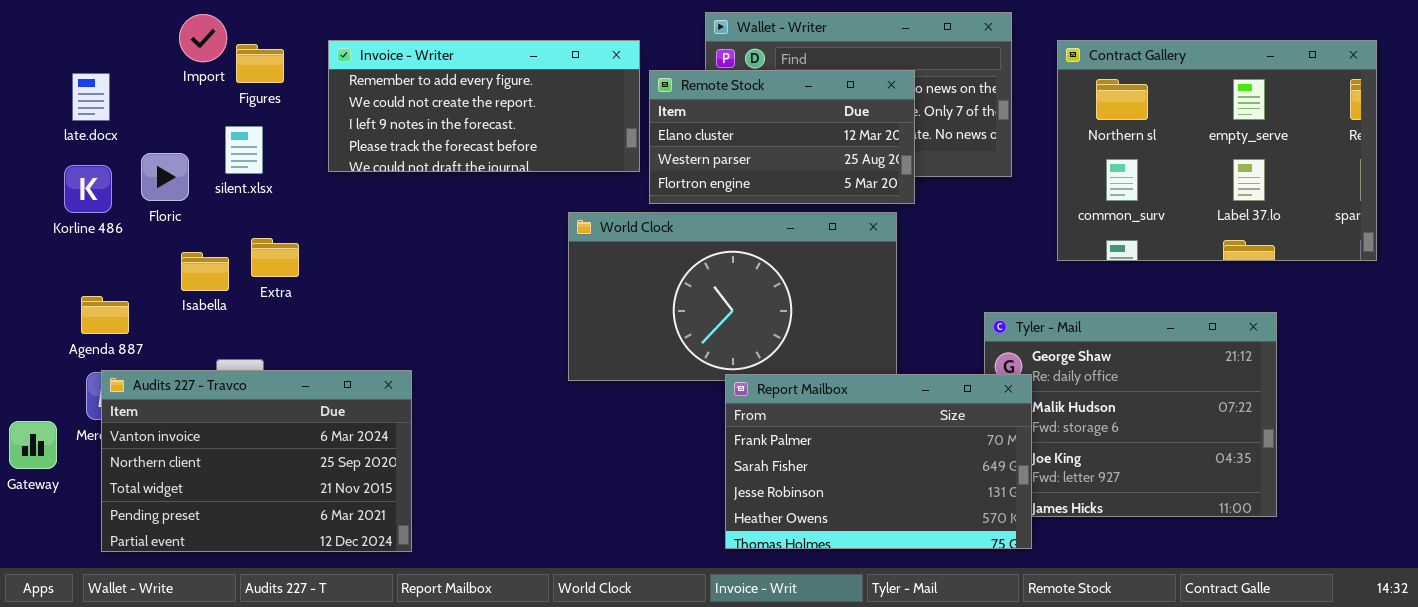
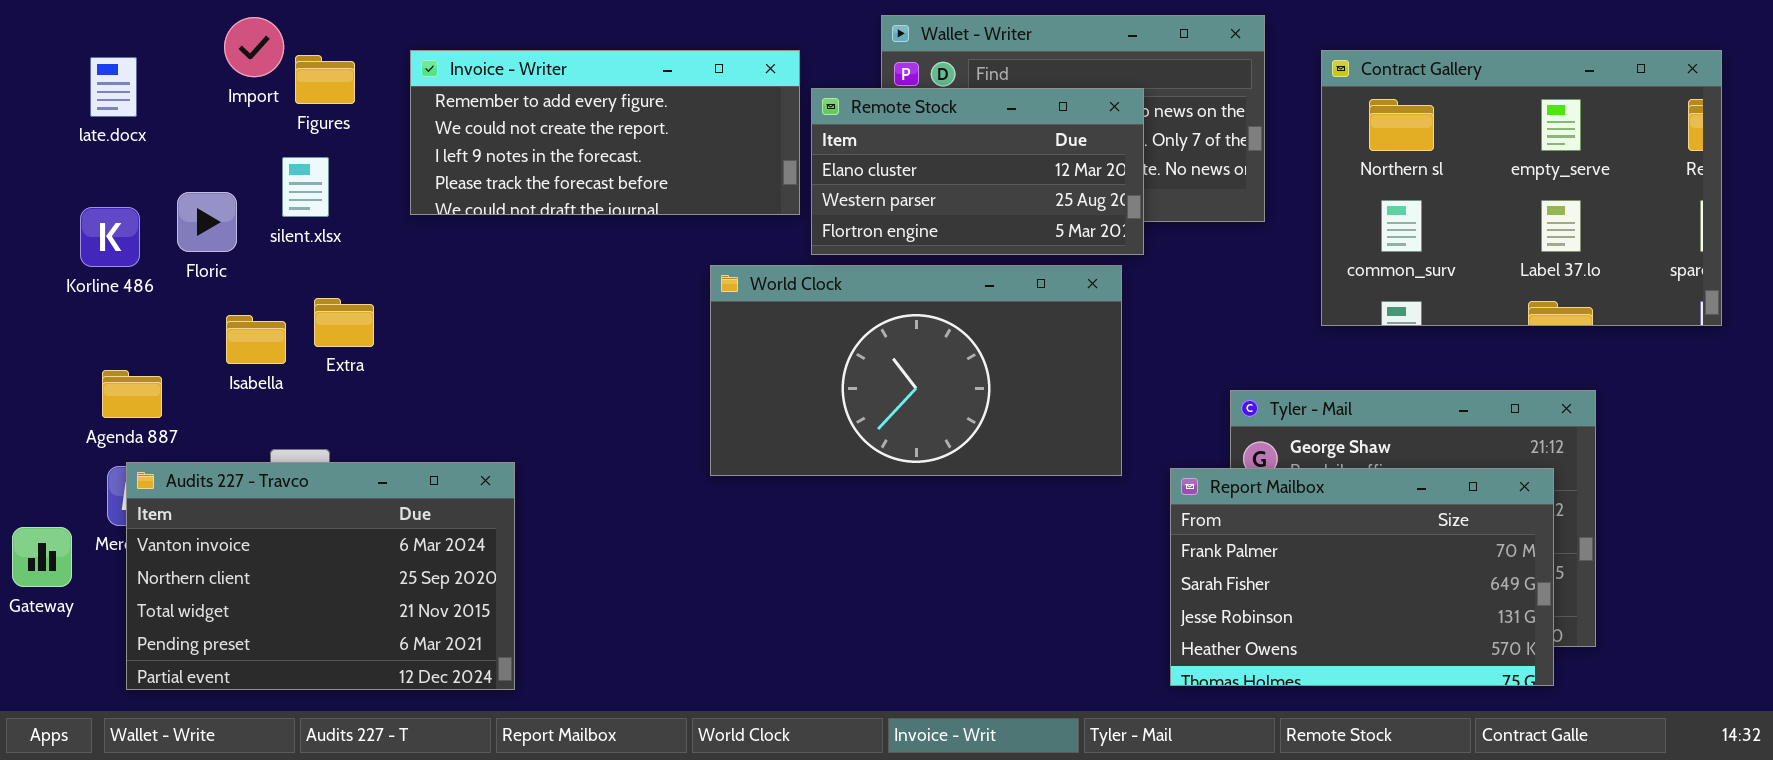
late.docx: [72,73,110,121] -> [90,57,137,117], moved
Report Mailbox: [725,374,1032,549] -> [1170,468,1554,686], moved

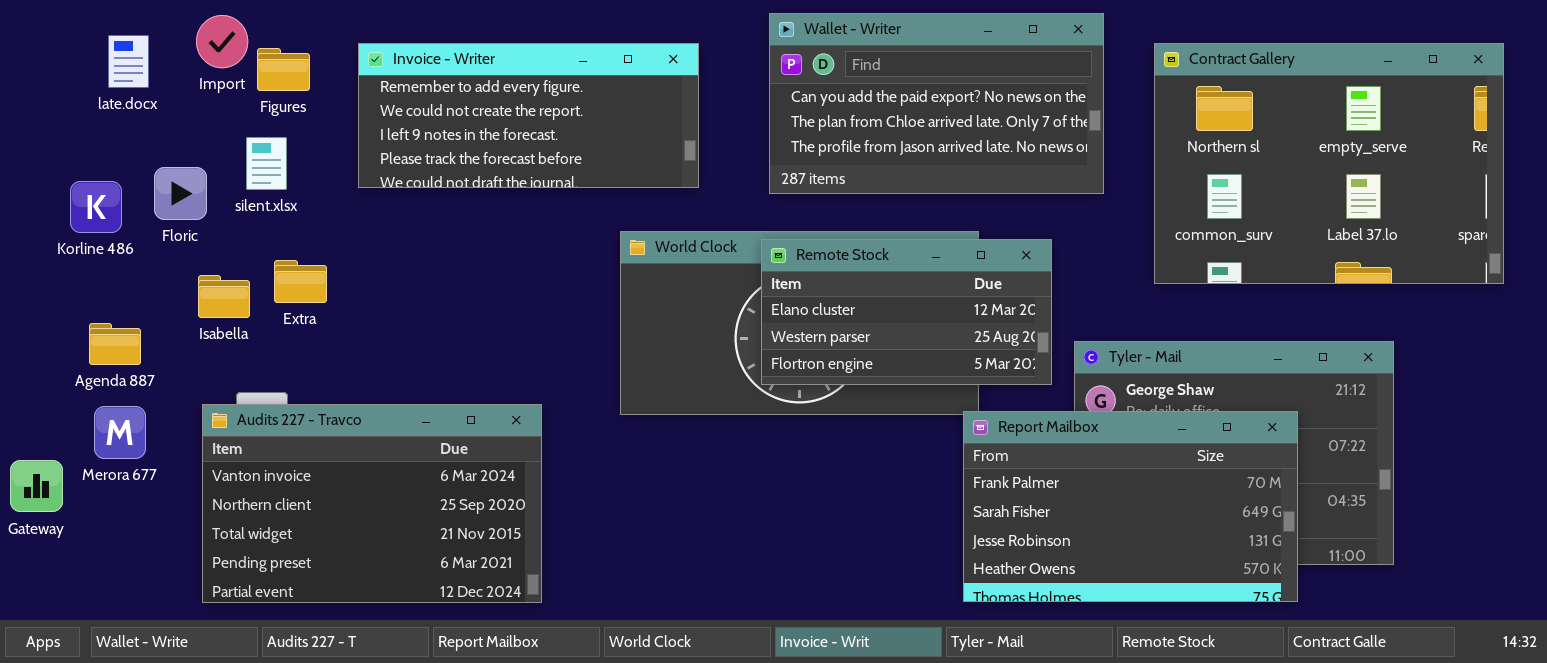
late.docx: [90,57,137,117] -> [108,35,149,88], moved
Remote Stock: [811,88,1144,255] -> [761,239,1052,385], moved
Audits 227 - Travco: [126,462,515,690] -> [202,404,542,603], moved
Report Mailbox: [1170,468,1554,686] -> [963,411,1298,602], moved

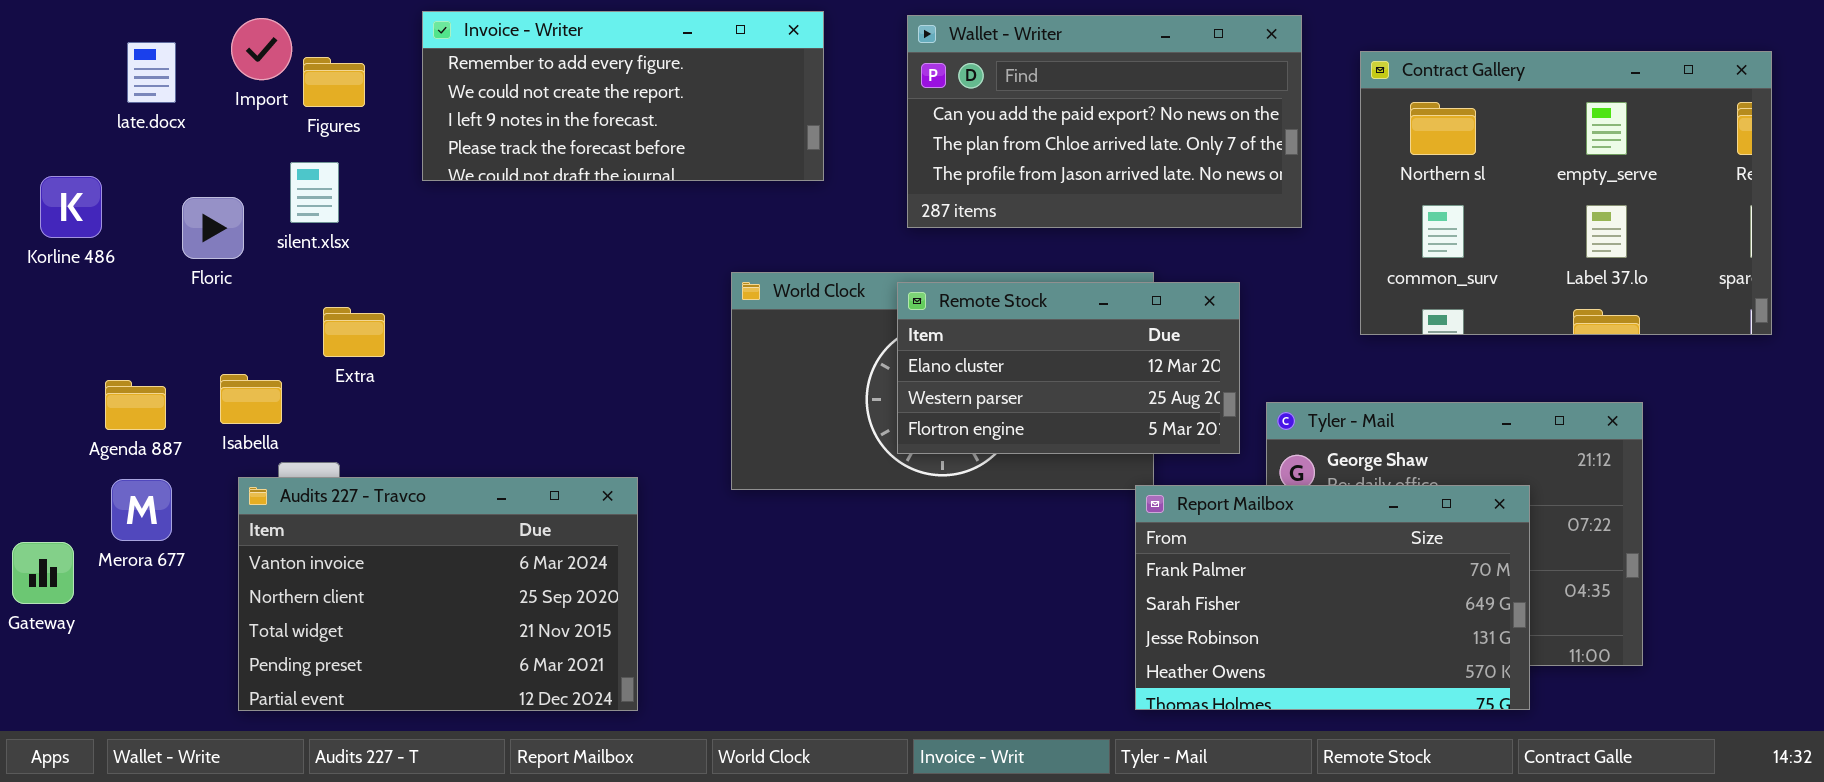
Invoice - Writer: [358,43,699,188] -> [422,11,824,181], moved
Korline 486: [70,181,122,233] -> [40,176,102,238], moved
Isabella: [198,275,250,318] -> [220,374,282,424], moved

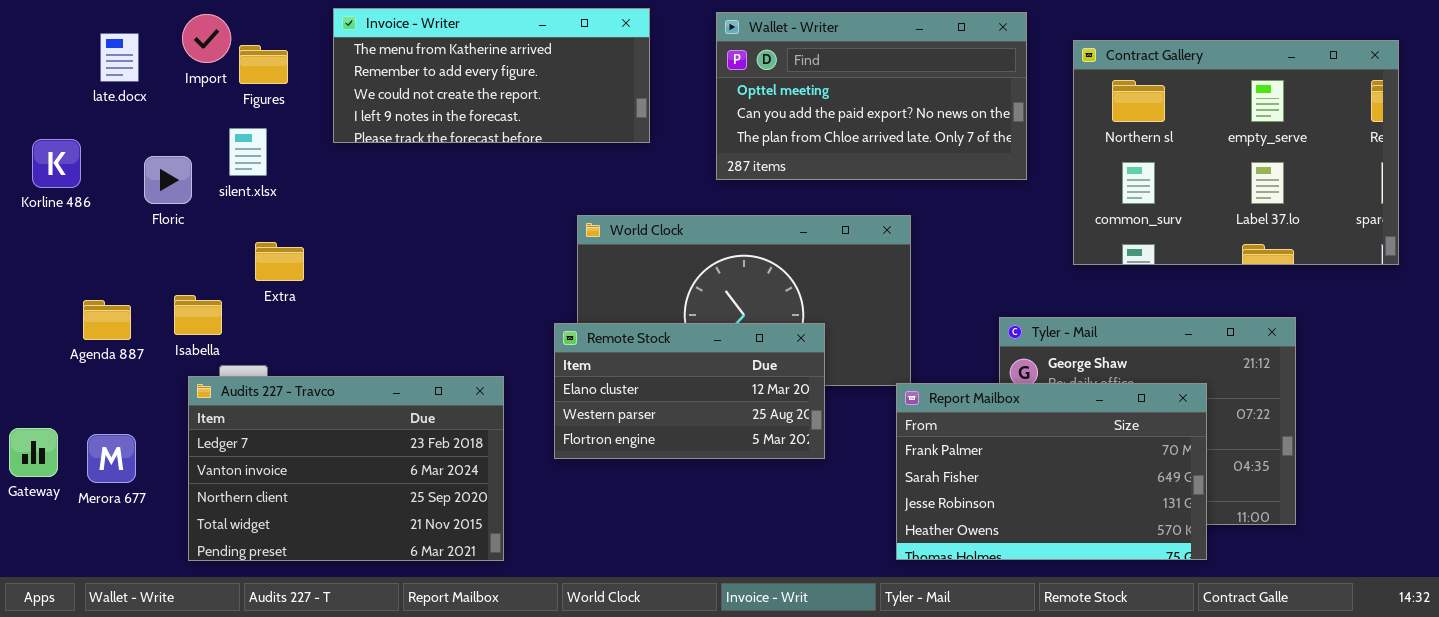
Invoice - Writer: [422,11,824,181] -> [333,8,650,143], scrolled up 1 row
Wallet - Writer: [907,15,1302,228] -> [716,12,1027,180], scrolled up 1 row
Remote Stock: [897,282,1240,454] -> [554,323,825,459], moved
Audits 227 - Travco: [238,477,638,711] -> [188,376,504,561], scrolled up 1 row
Merora 677: [111,479,172,541] -> [87,434,136,483], moved

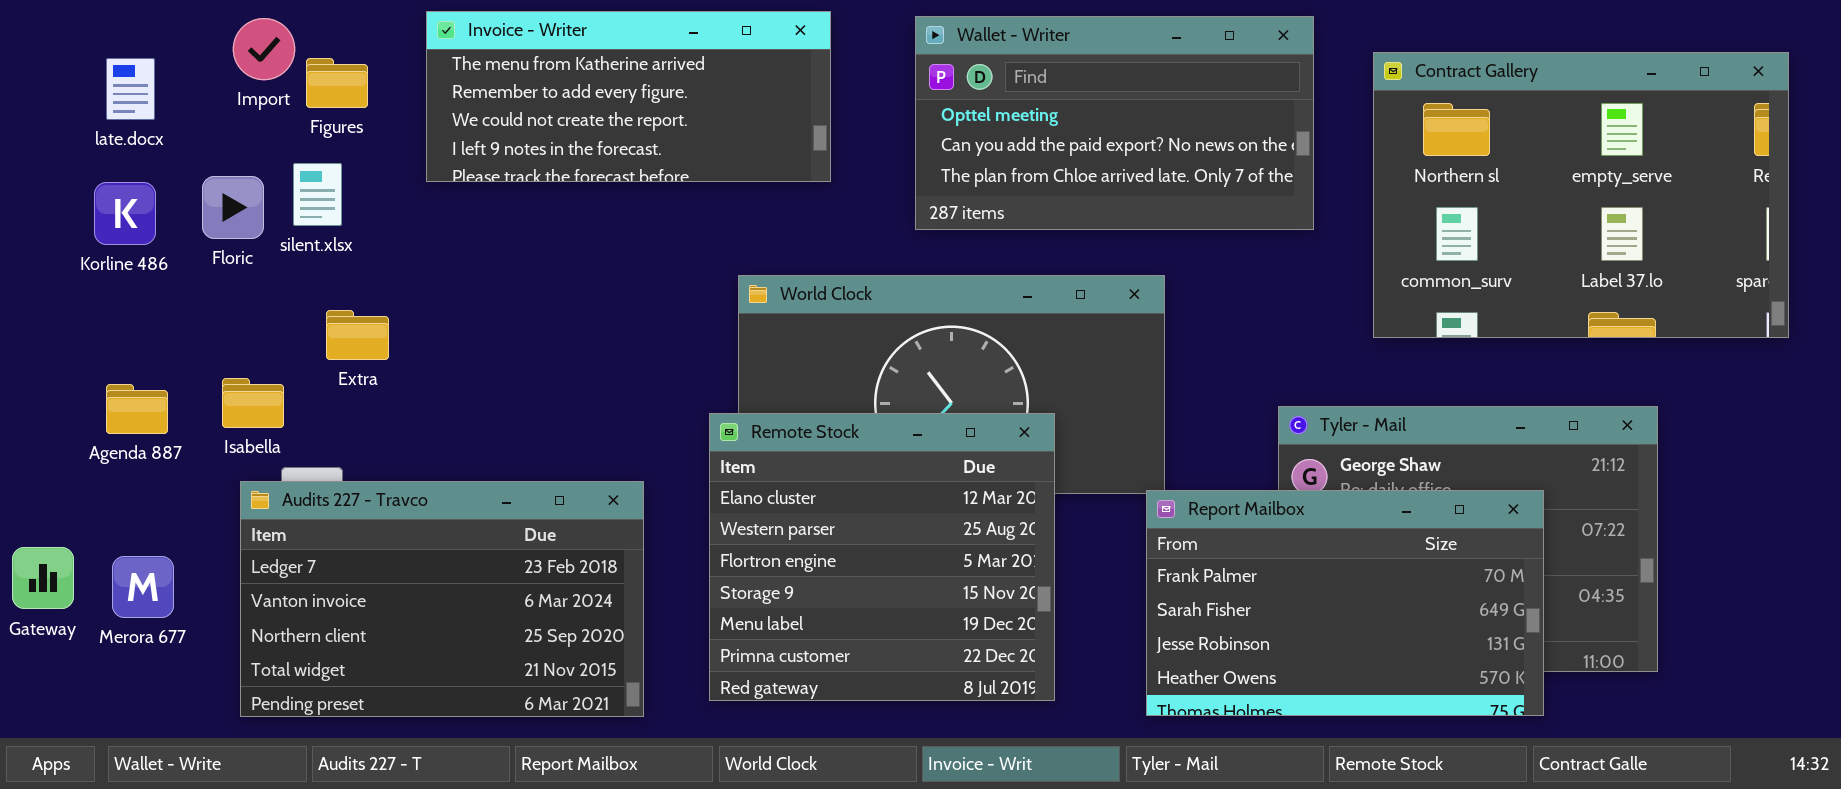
late.docx: [100,33,139,82] -> [106,58,155,120], moved
Korline 486: [32,139,81,188] -> [94,182,156,245], moved
Floric: [144,156,192,204] -> [202,176,264,239], moved
Remote Stock: [554,323,825,459] -> [709,413,1055,701], resized

